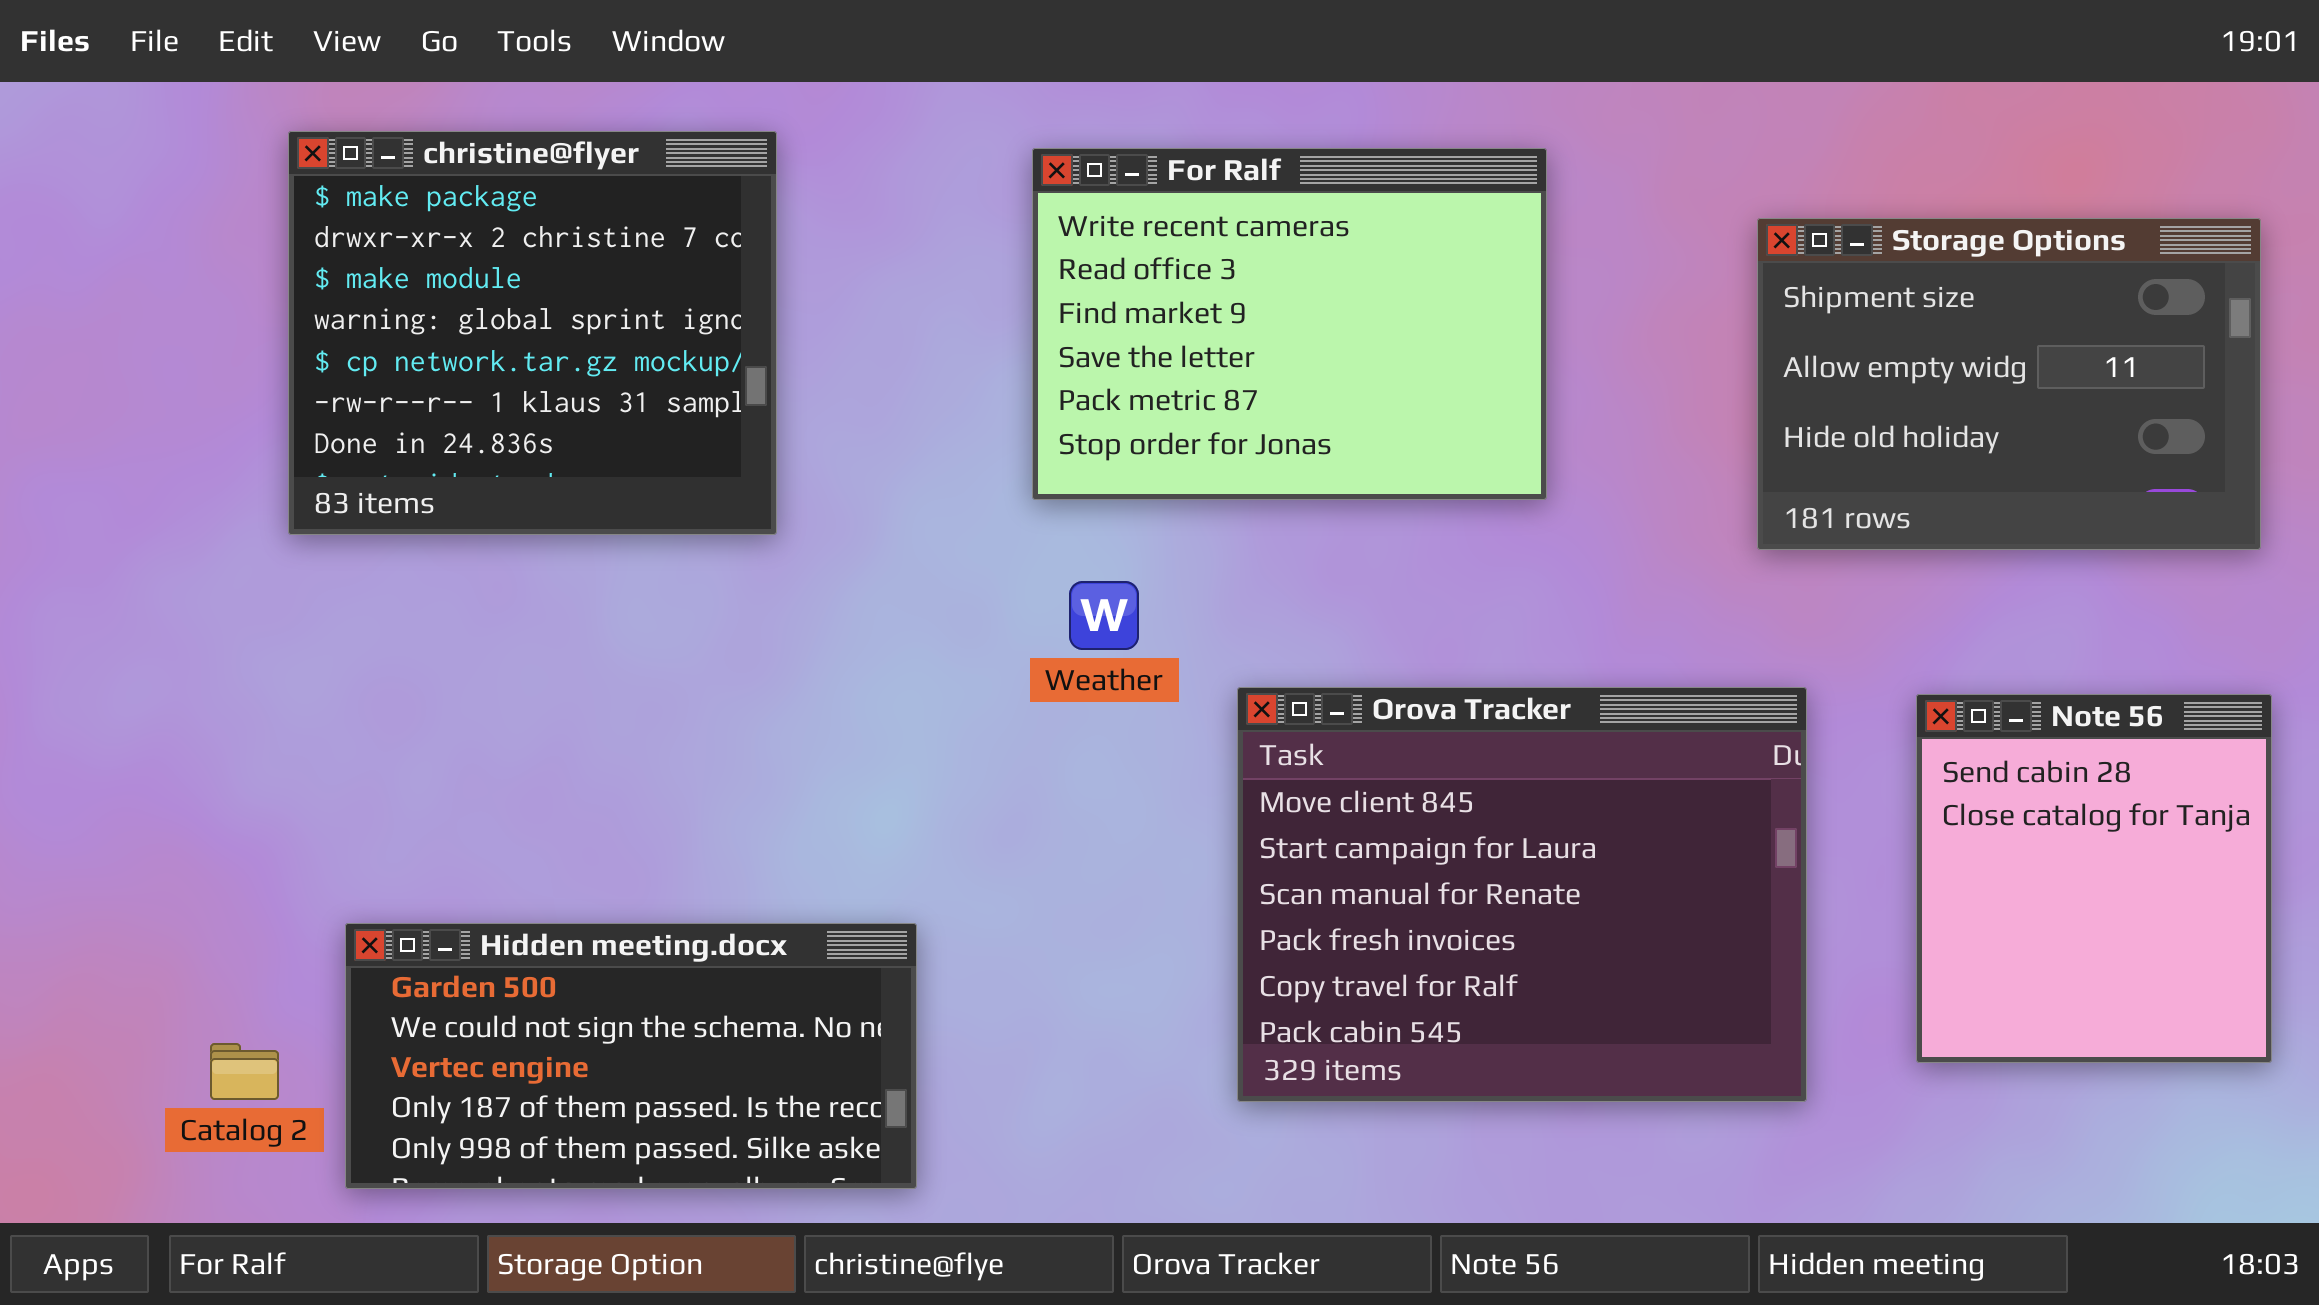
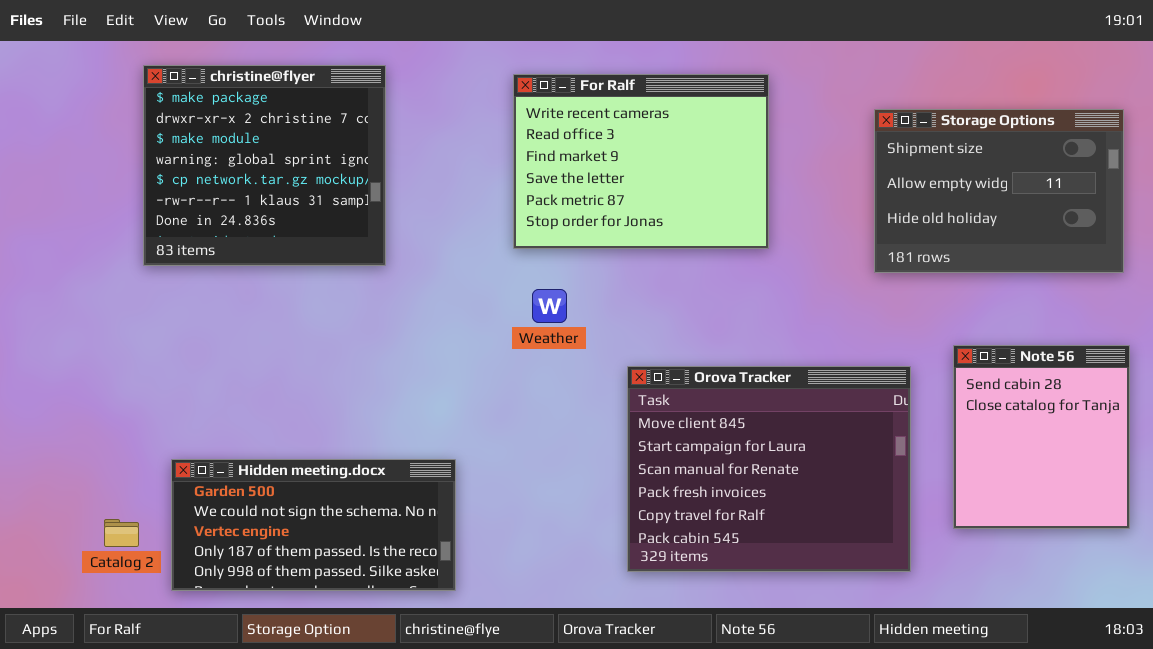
Orova Tracker: [1237,687,1807,1102] -> [627,366,911,572], moved

